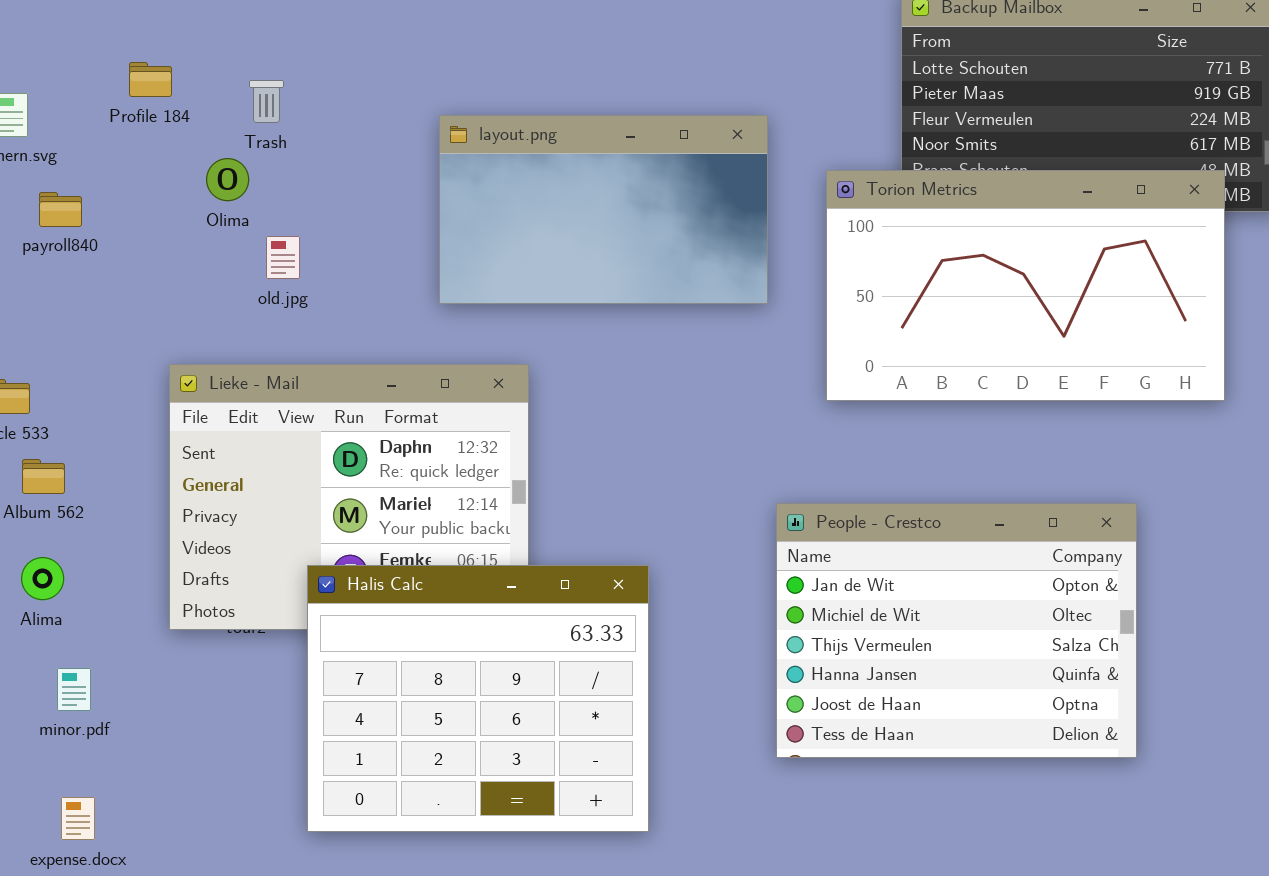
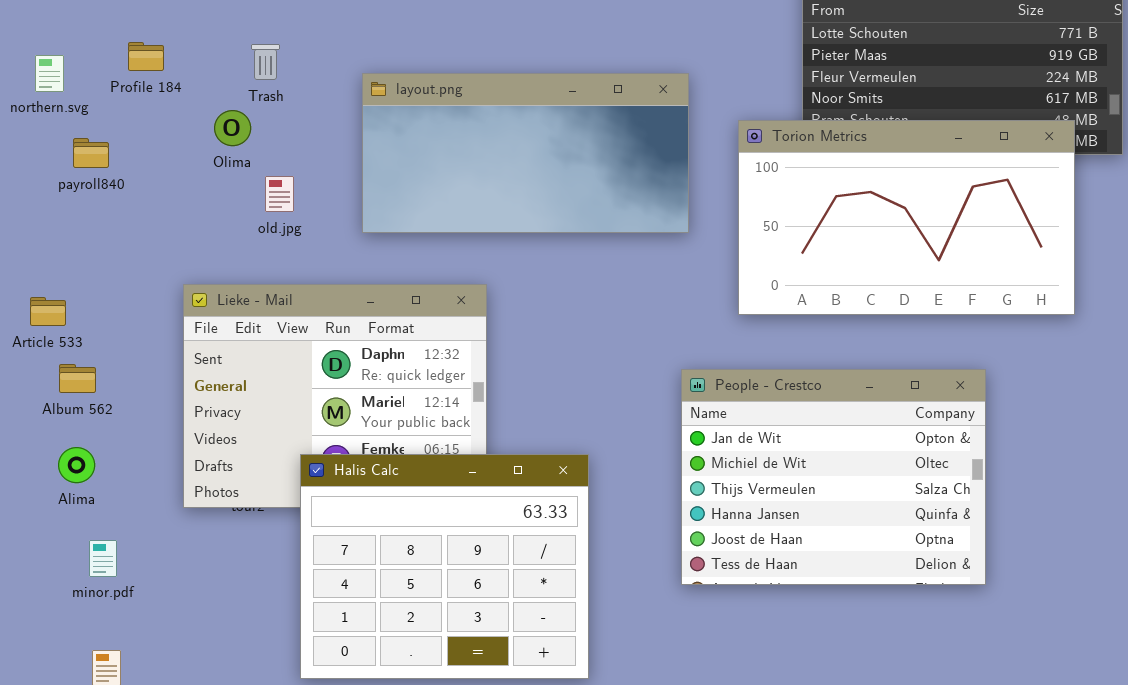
Profile 184: [129,62,172,97] -> [128,42,164,71], moved
layout.png: [439,115,768,304] -> [362,73,689,233], resized
People - Crestco: [776,503,1137,758] -> [681,369,986,585], moved

